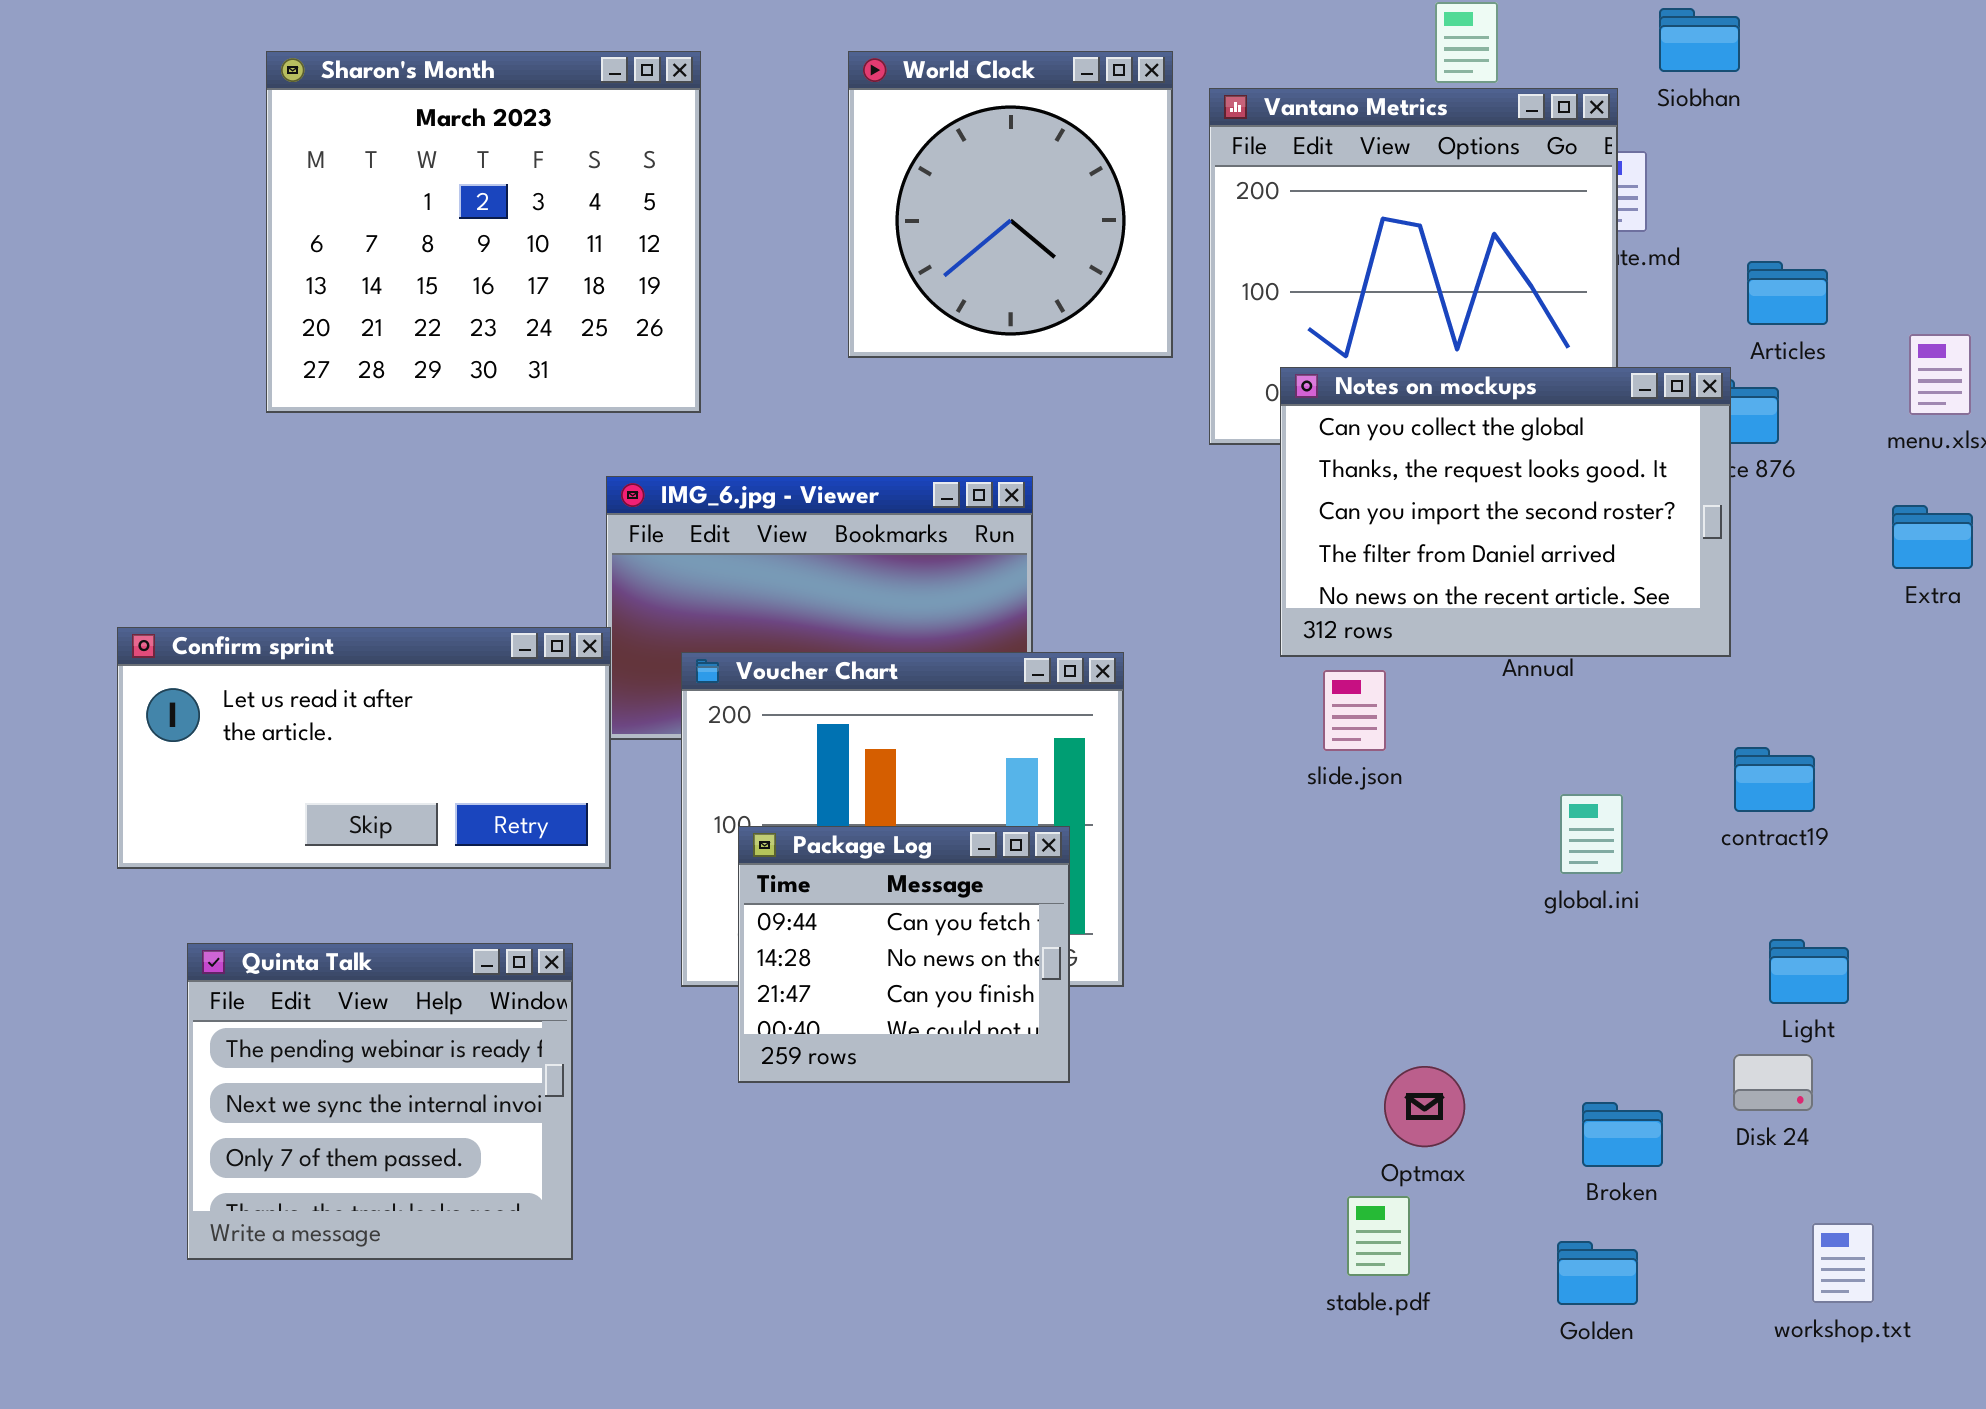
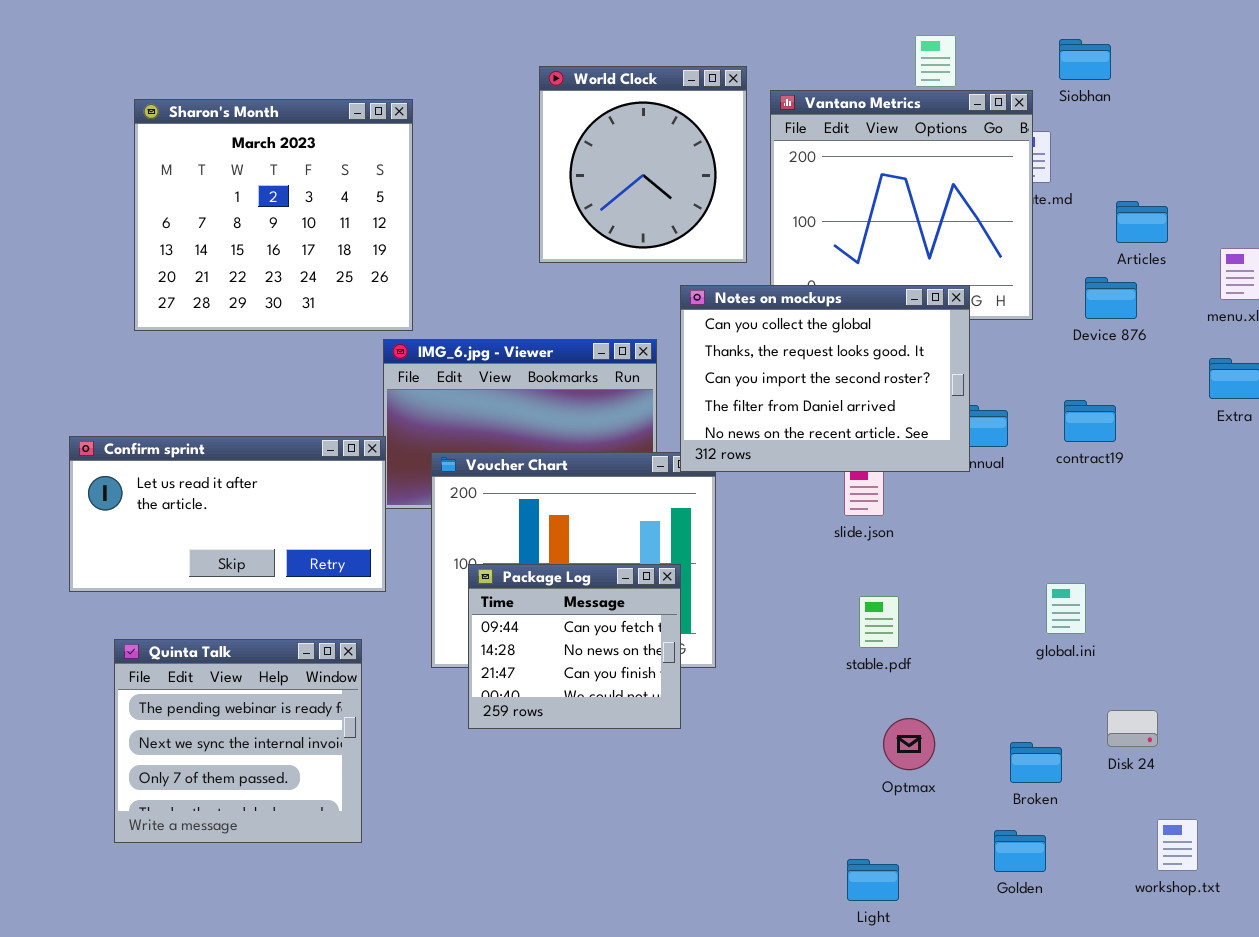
Sharon's Month: [266,51,701,413] -> [134,99,413,331], moved
Notes on mockups: [1280,367,1731,657] -> [680,285,970,472], moved
contract19: [1734,747,1815,812] -> [1064,400,1116,442], moved
global.ini: [1560,794,1623,874] -> [1046,583,1086,634], moved
Light: [1769,939,1849,1004] -> [847,859,899,901], moved
stable.pdf: [1347,1196,1410,1276] -> [859,596,899,648], moved

